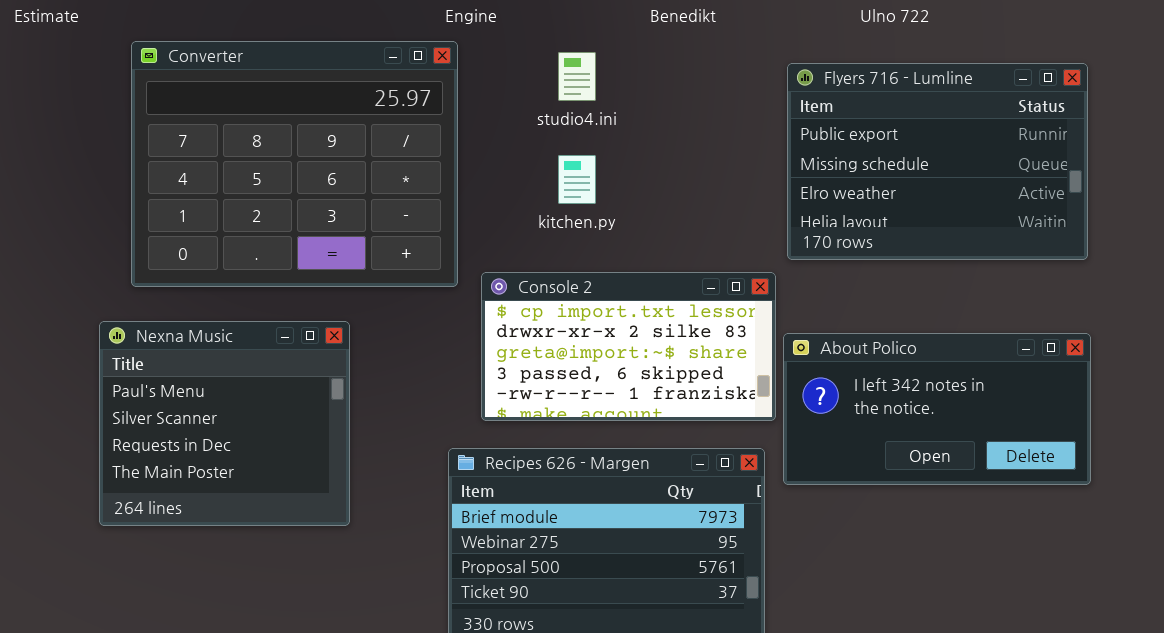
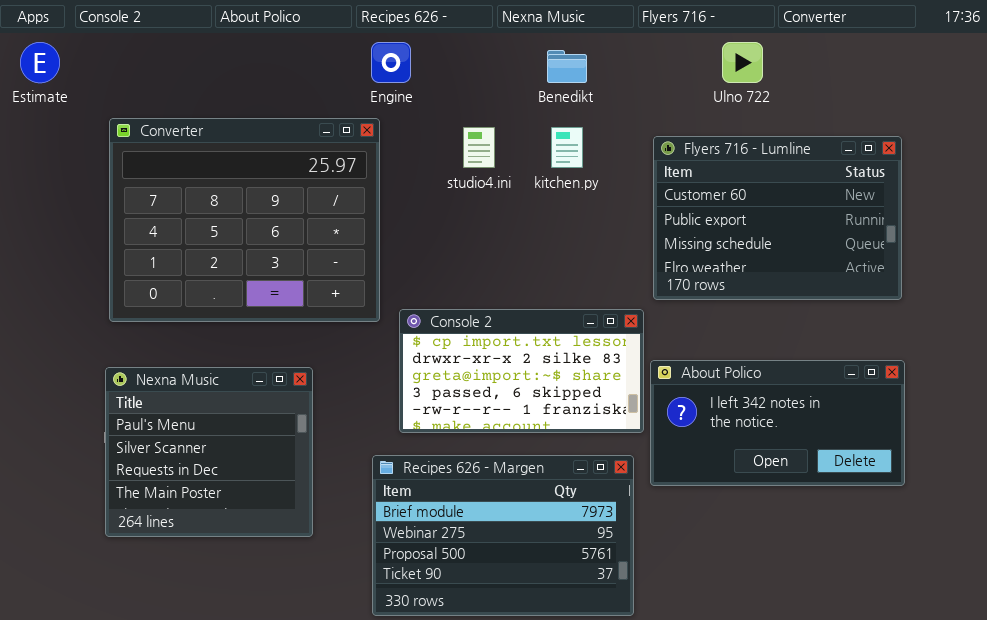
Flyers 716 - Lumline: [787,63,1088,260] -> [653,136,902,300], scrolled up 1 row
kitchen.py: [558,155,596,204] -> [551,127,583,168], moved
Nexna Music: [99,321,350,526] -> [105,367,313,537], moved

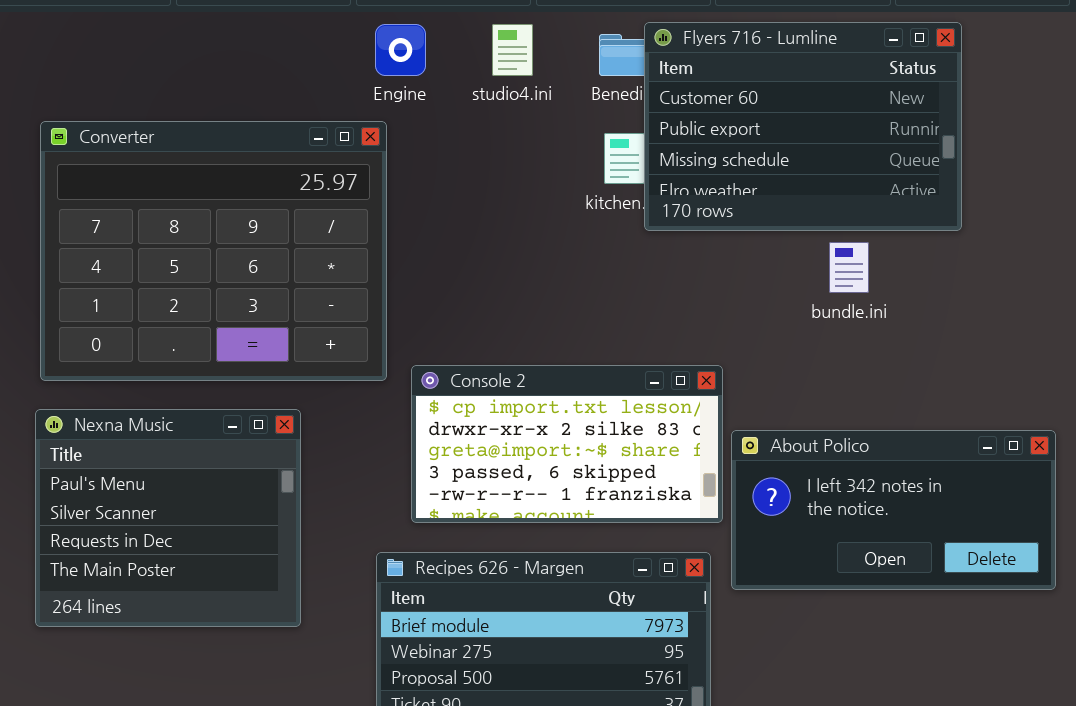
studio4.ini: [463,127,495,168] -> [492,24,533,76], moved
Flyers 716 - Lumline: [653,136,902,300] -> [644,22,962,231], moved
Nexna Music: [105,367,313,537] -> [35,409,301,627], moved

